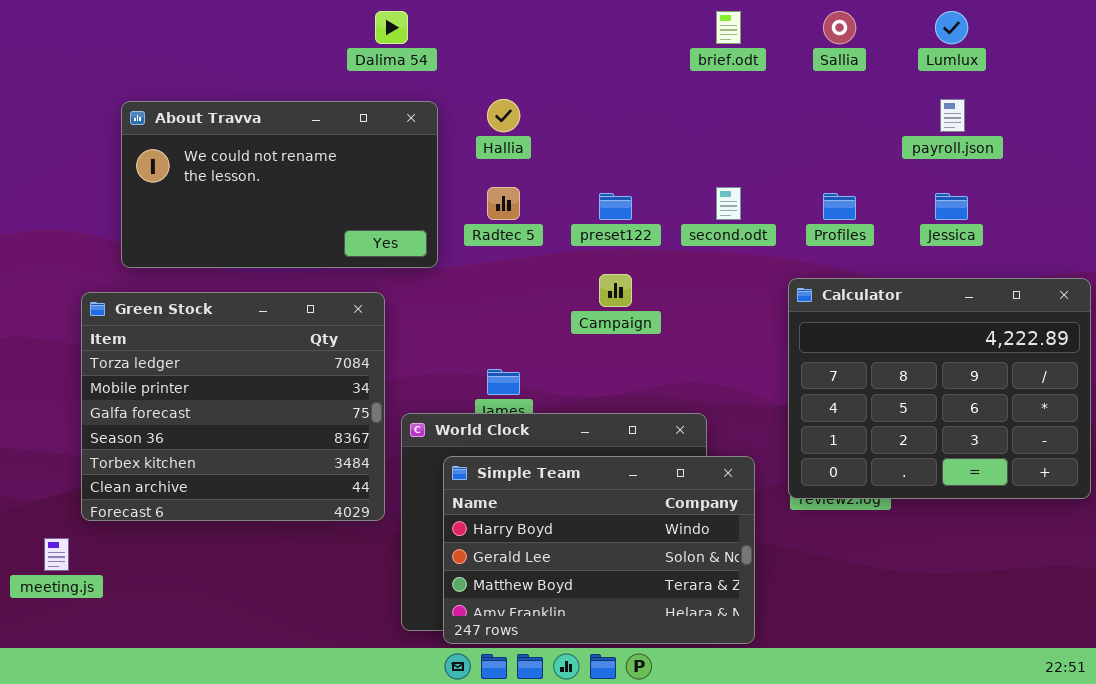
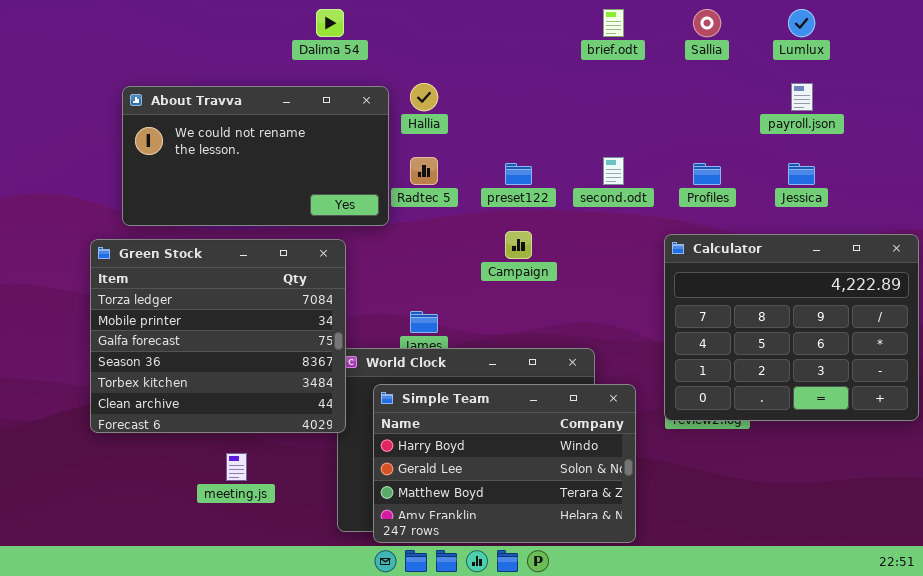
About Travva: [121,101,438,268] -> [122,86,389,226], moved
Green Stock: [81,292,385,521] -> [90,239,346,433], moved
meeting.js: [44,538,69,571] -> [226,453,247,481], moved

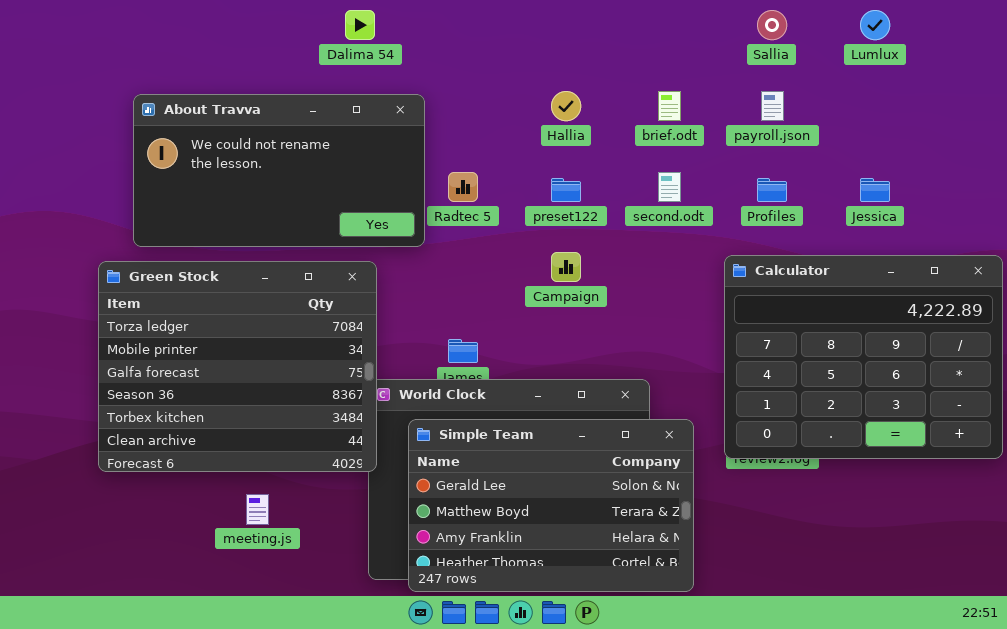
brief.odt: [603,9,624,37] -> [658,91,681,121], moved
Hallia: [410,83,438,111] -> [551,91,581,121], moved
payroll.json: [791,83,813,111] -> [761,91,784,121], moved
Simple Team: [373,384,636,543] -> [408,419,694,592], scrolled down 1 row

